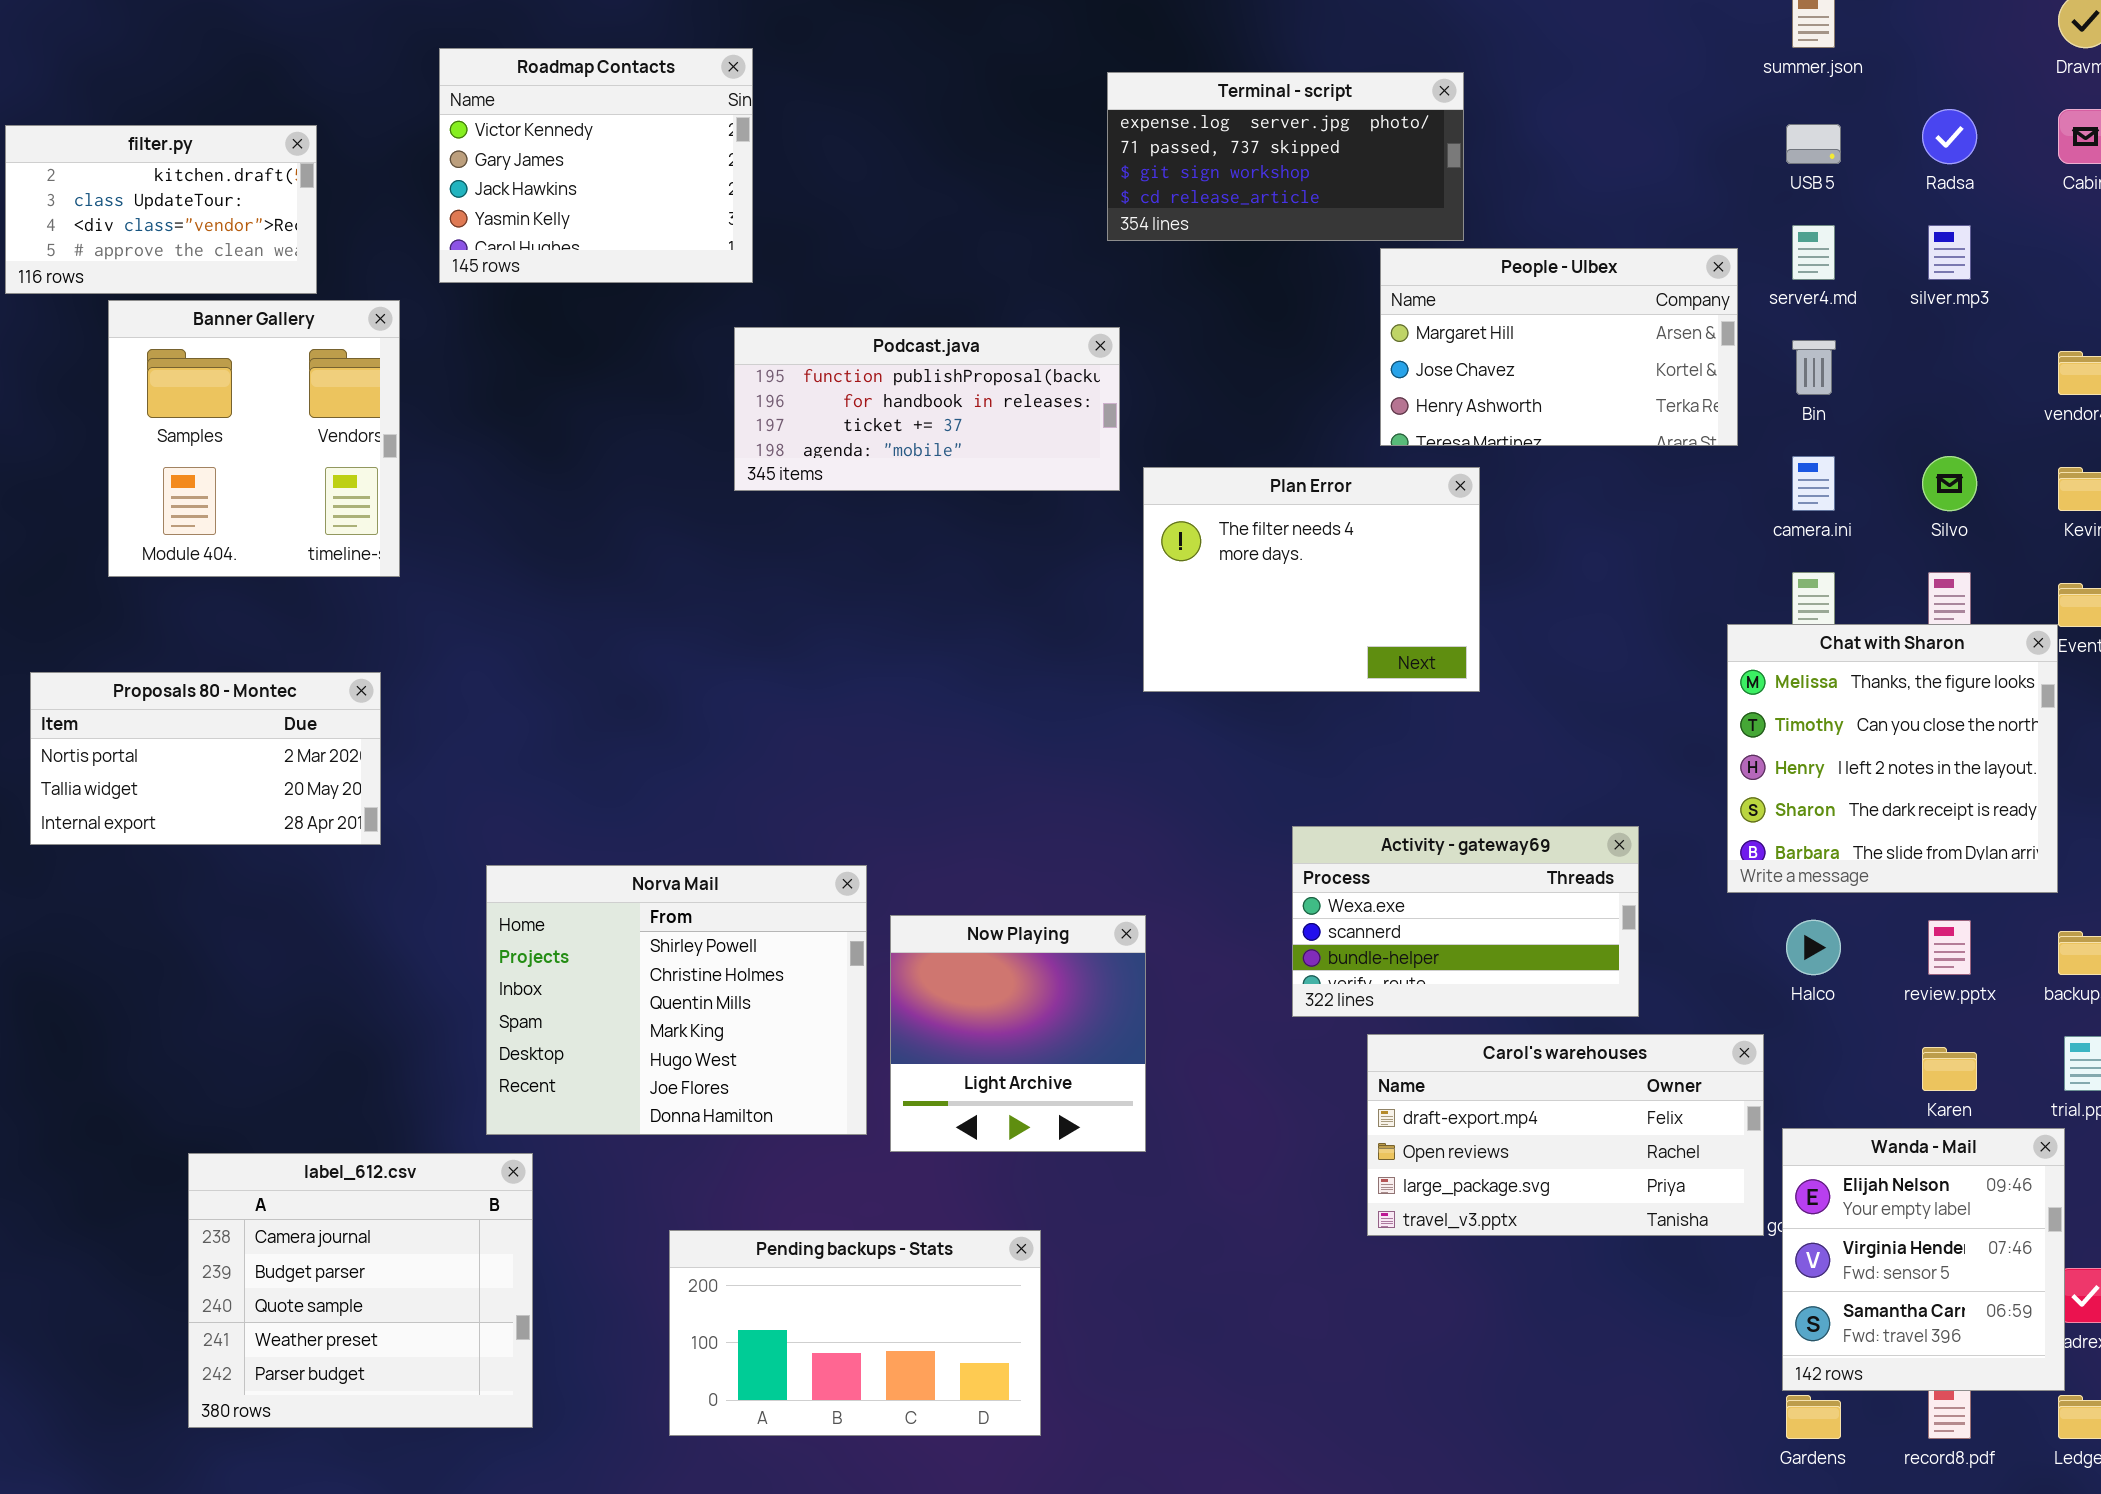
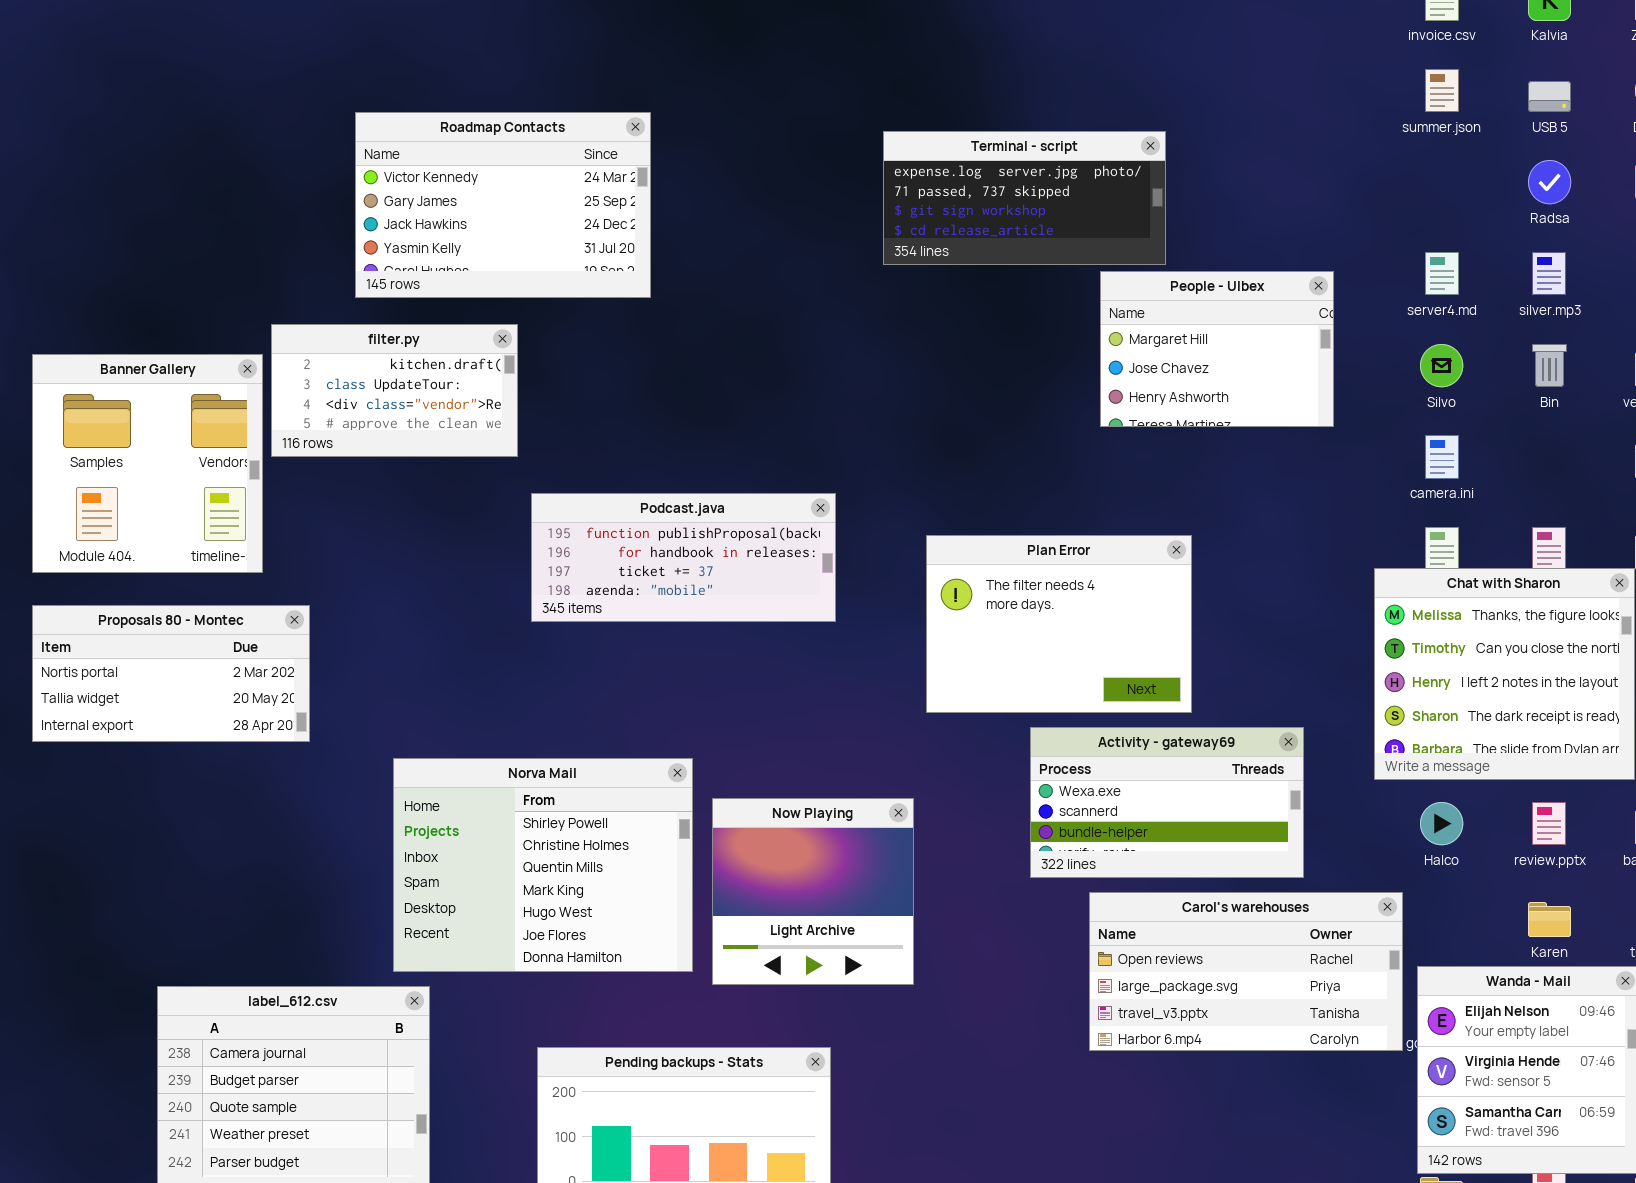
Roadmap Contacts: [439,48,753,283] -> [355,112,651,298], resized
USB 5: [1786,124,1841,164] -> [1528,81,1571,112], moved
filter.py: [5,125,317,294] -> [271,324,518,457], moved
People - Ulbex: [1380,248,1738,446] -> [1100,271,1334,427], resized
Banner Gallery: [108,300,400,577] -> [32,354,263,573], moved
Podcast.java: [734,327,1120,491] -> [531,493,836,622], moved
Bin: [1792,340,1836,395] -> [1532,344,1567,387], moved
Silvo: [1922,456,1977,511] -> [1420,344,1463,387], moved
Plan Error: [1143,467,1480,692] -> [926,535,1192,713], moved
Carol's warehouses: [1367,1034,1764,1236] -> [1089,892,1403,1051], scrolled down 1 row

